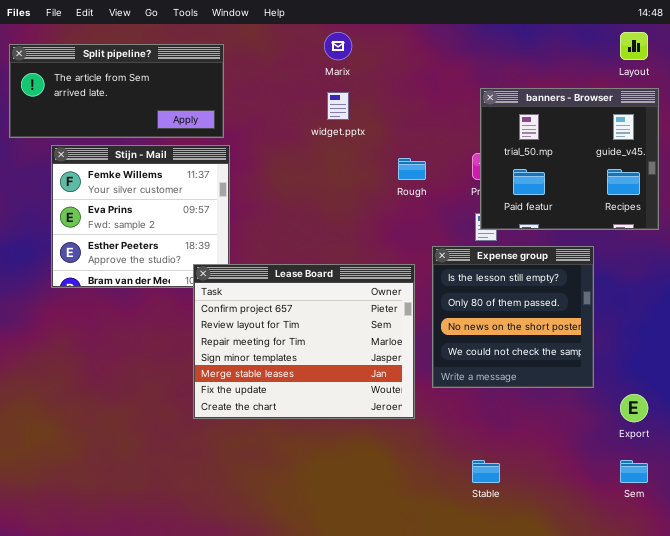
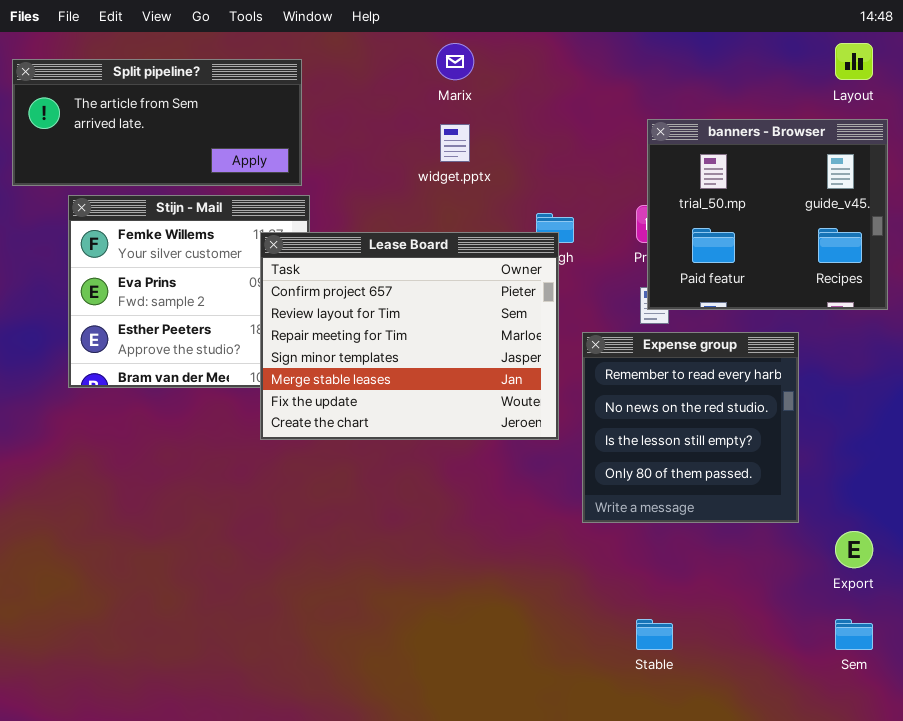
Expense group: [432,246,594,388] -> [582,332,799,523], scrolled up 2 rows
Lease Board: [193,264,415,419] -> [260,232,559,440], moved

